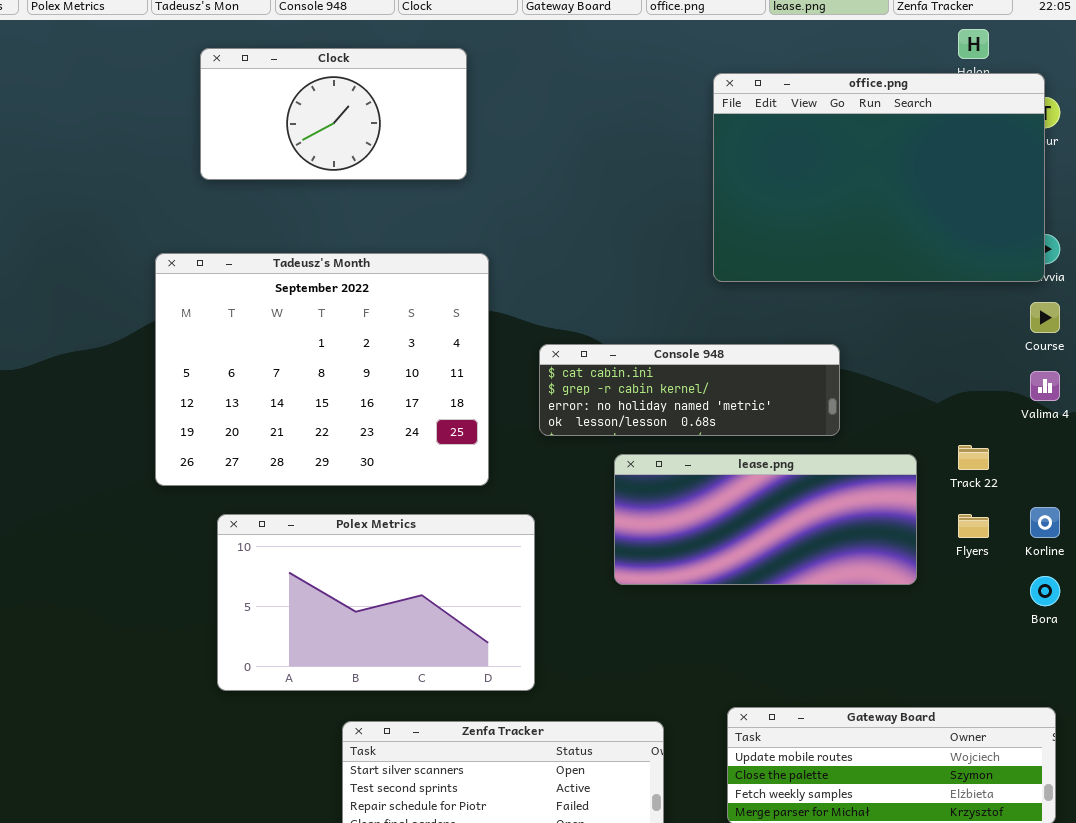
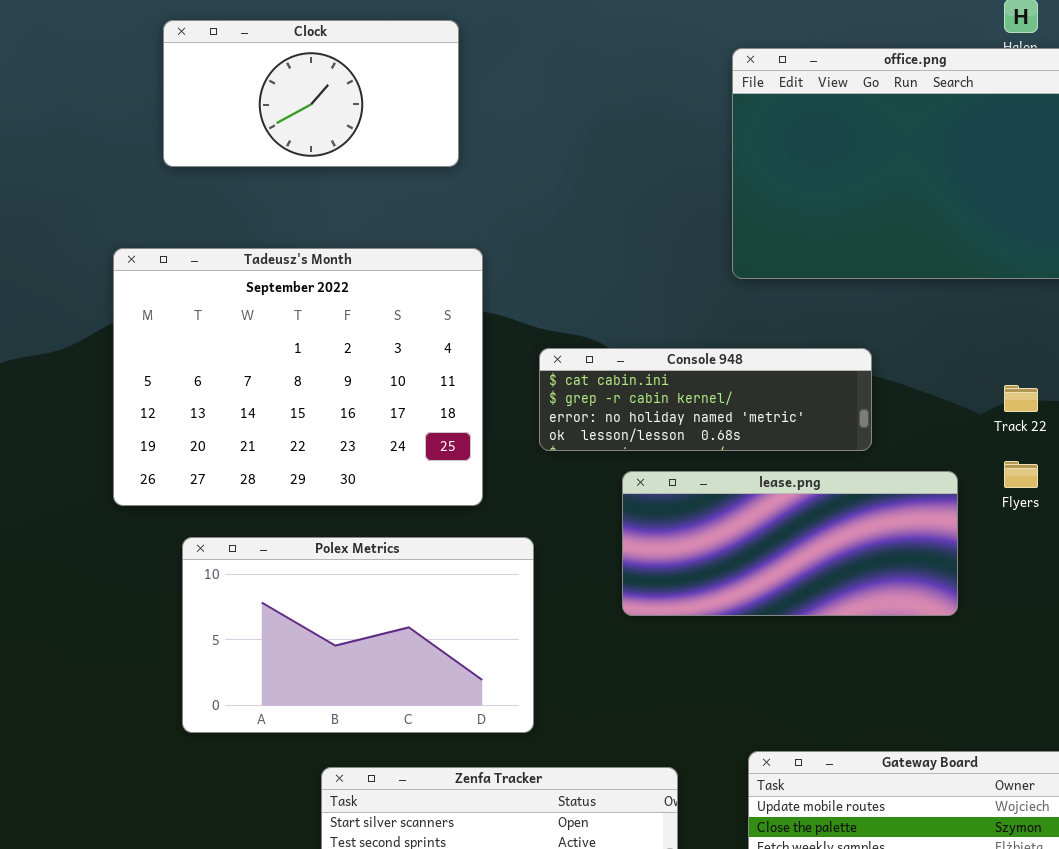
Track 22: [958,445,989,470] -> [1004,385,1038,412], moved
Flyers: [958,514,989,538] -> [1004,461,1038,488], moved

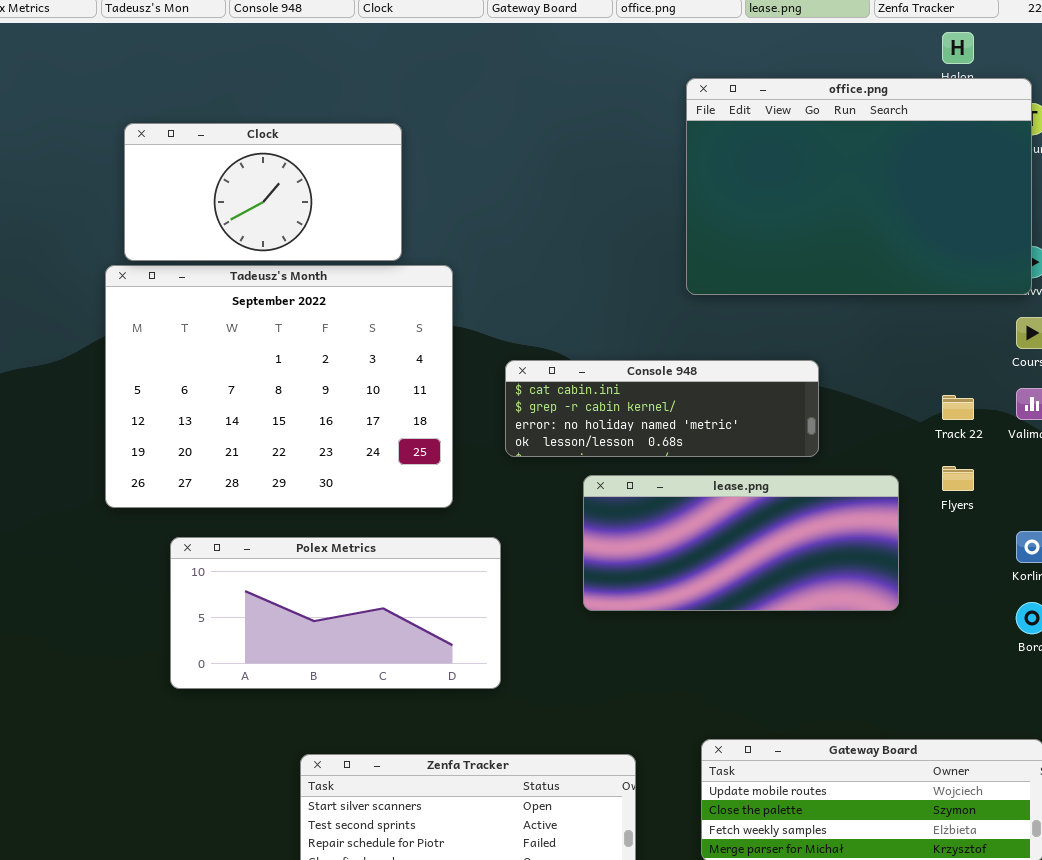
Clock: [163,20,459,167] -> [124,123,402,261], moved
Polex Metrics: [182,537,534,733] -> [170,537,501,689], resized

